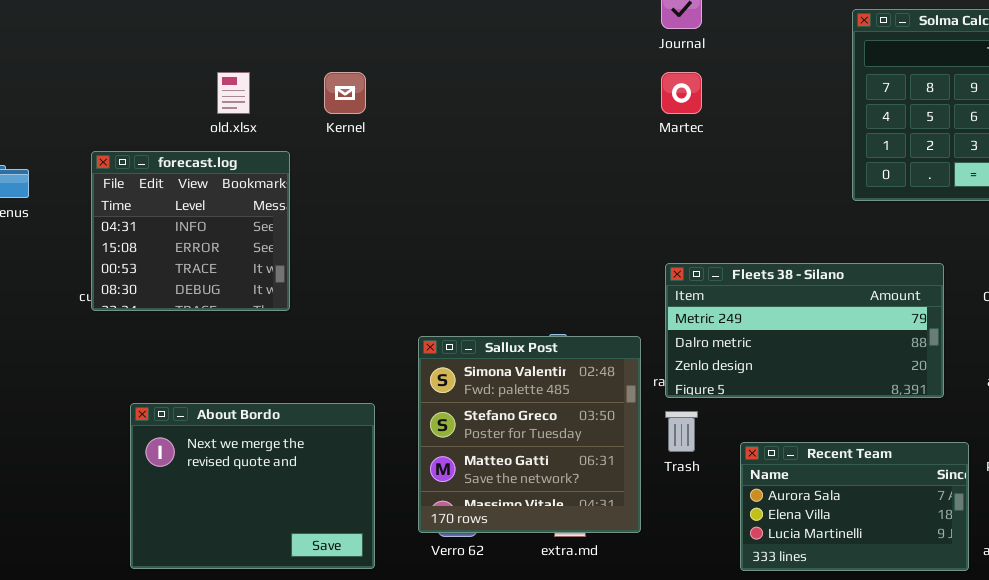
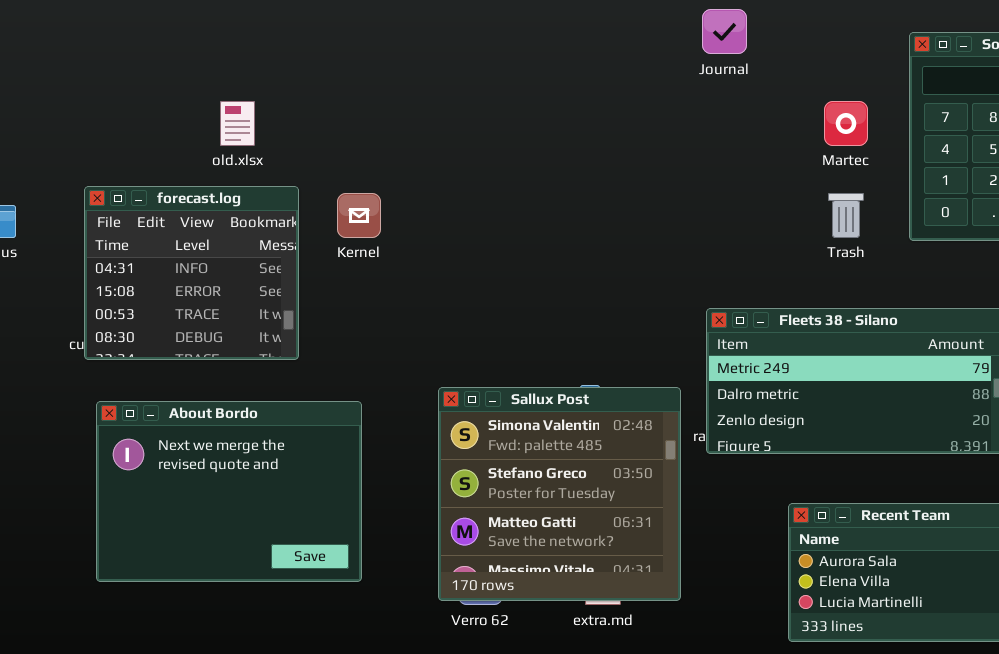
Kernel: [324,72,366,114] -> [337,193,381,238], moved
Martec: [661,72,702,114] -> [824,101,868,146], moved
About Bordo: [130,403,375,569] -> [96,401,362,582], moved
Trash: [665,411,698,452] -> [828,193,864,238], moved

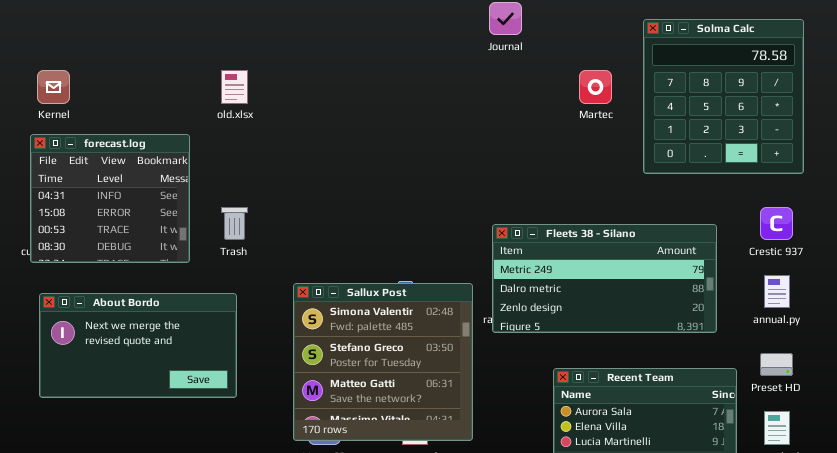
old.xlsx: [220,101,255,146] -> [221,70,248,104], moved
Kernel: [337,193,381,238] -> [37,70,70,104], moved
Trash: [828,193,864,238] -> [221,207,248,240], moved
About Bordo: [96,401,362,582] -> [39,293,237,398], resized

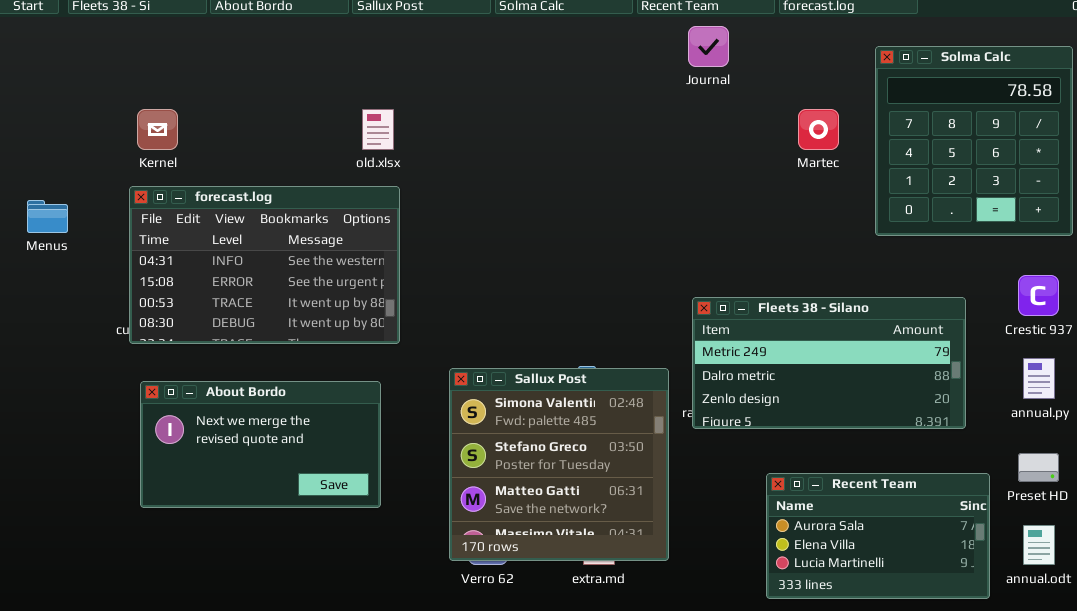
forecast.log: [30,134,190,263] -> [129,186,400,344], resized

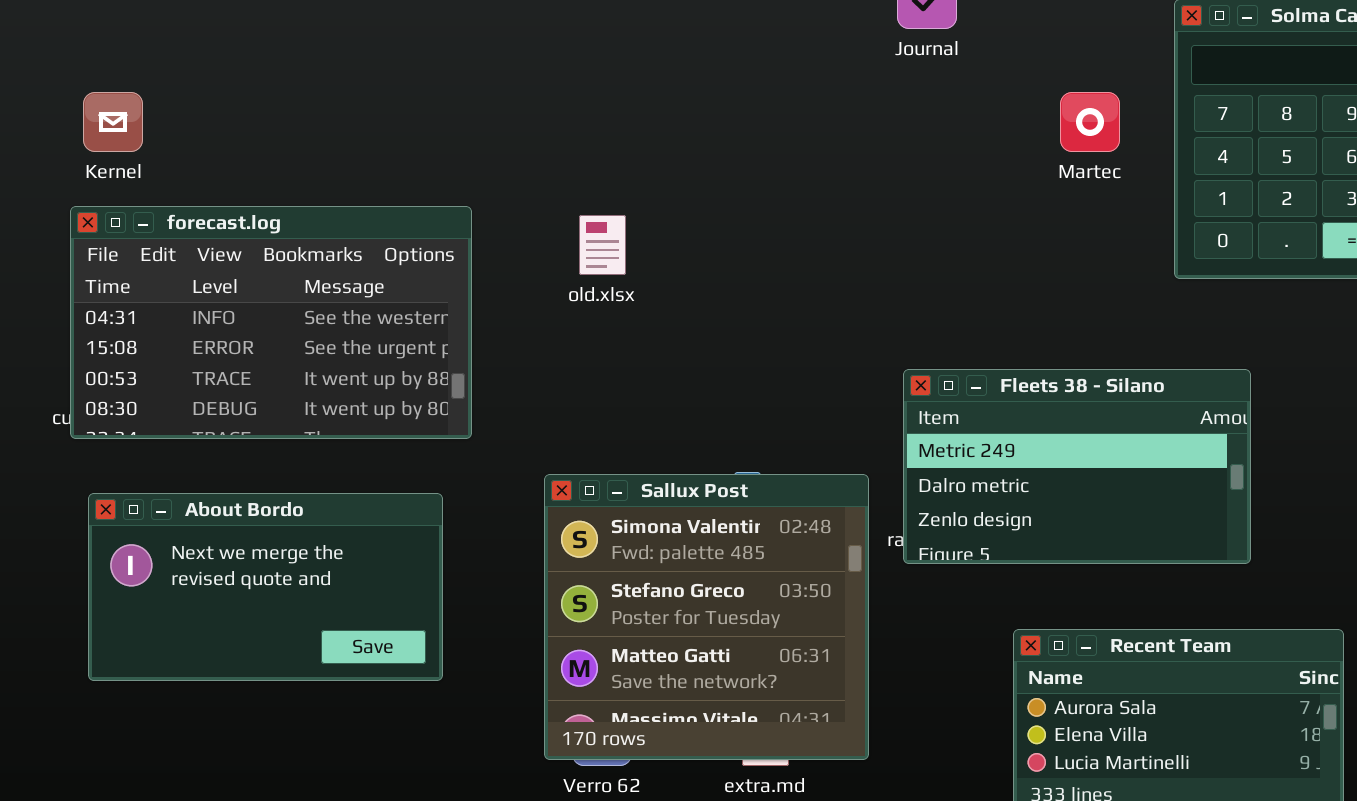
old.xlsx: [362,109,394,150] -> [579,215,626,275], moved
Fleets 38 - Silano: [692,297,966,429] -> [903,369,1251,564], resized

